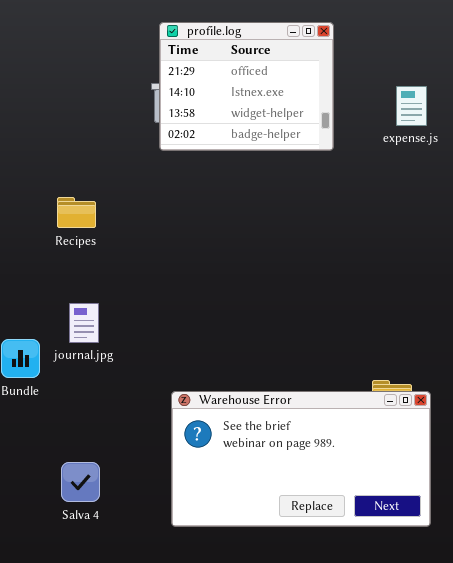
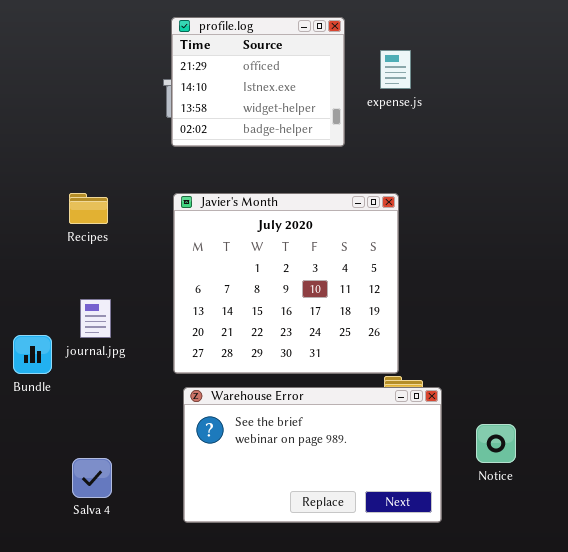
expense.js: [396,86,427,126] -> [380,50,411,89], moved
Javier's Month: none -> [173,193,399,374], opened

